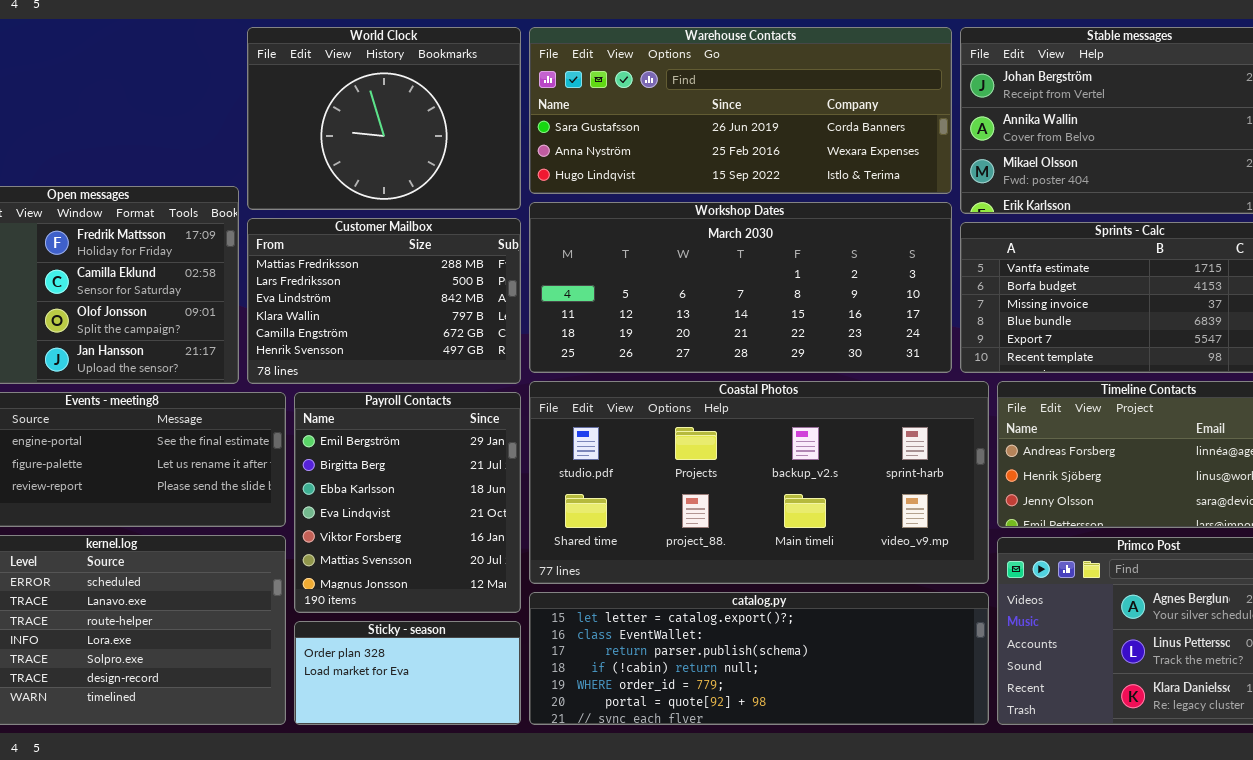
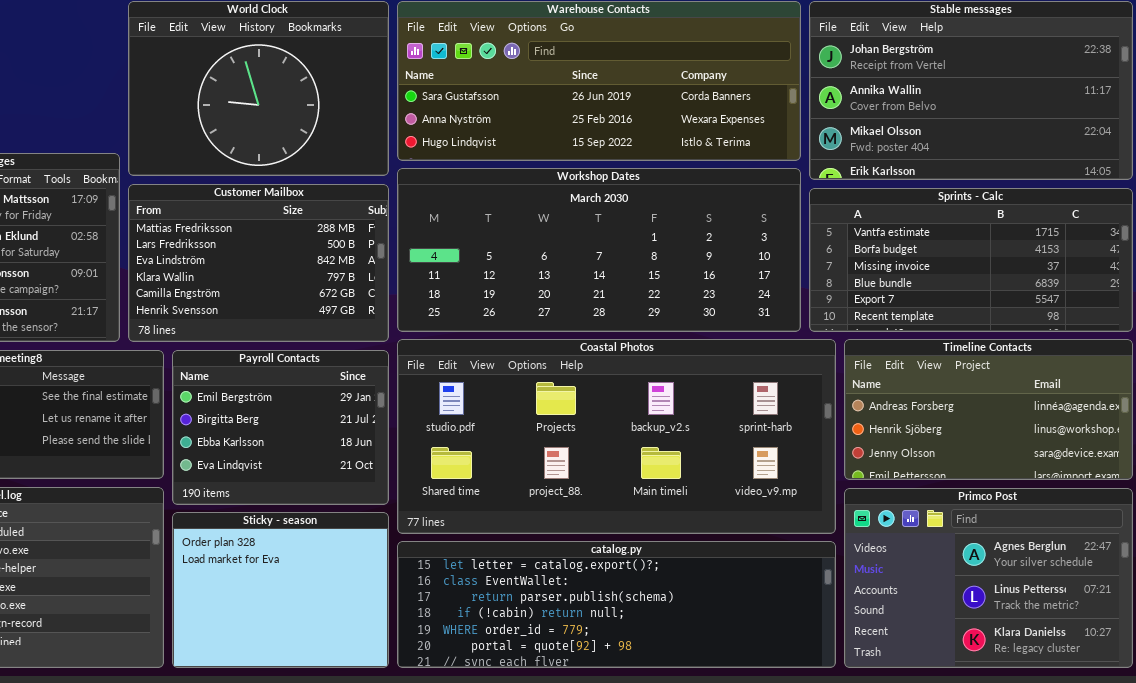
Payroll Contacts: [294,392,521,613] -> [172,350,389,505], resized
Sticky - season: [294,621,521,725] -> [172,512,389,668], resized

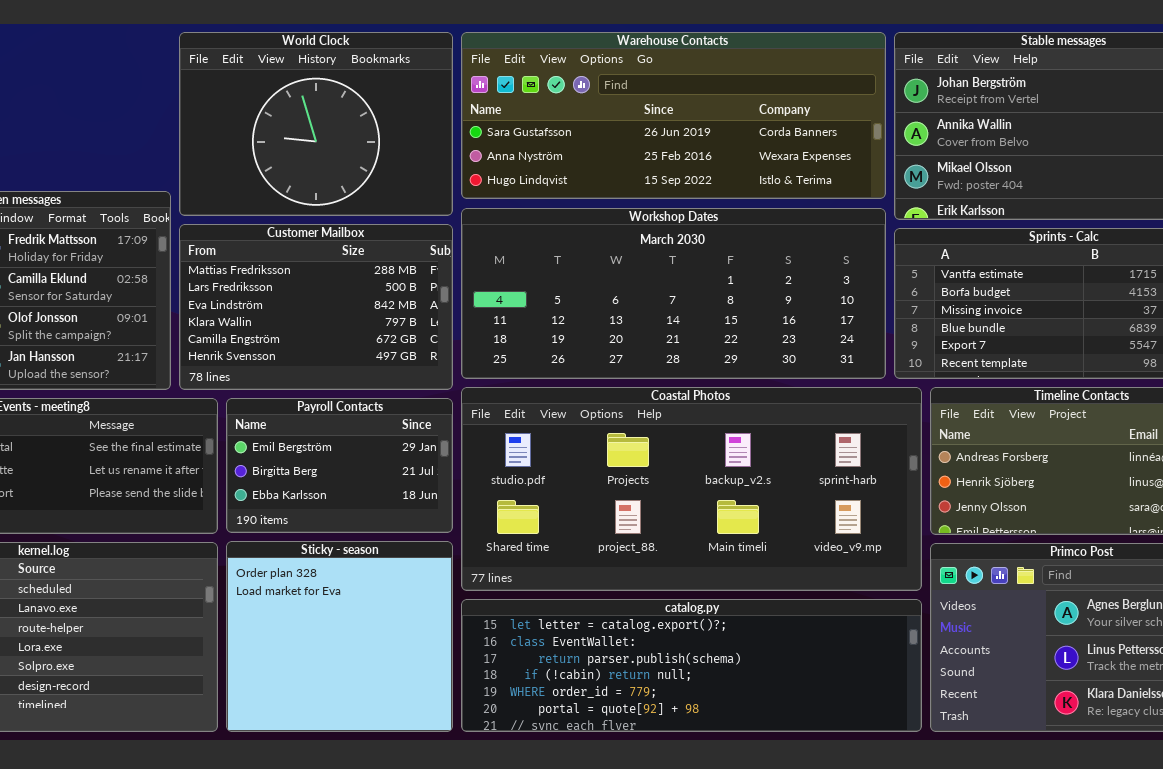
Payroll Contacts: [172,350,389,505] -> [226,398,453,533], resized
Sticky - season: [172,512,389,668] -> [226,541,453,732], resized

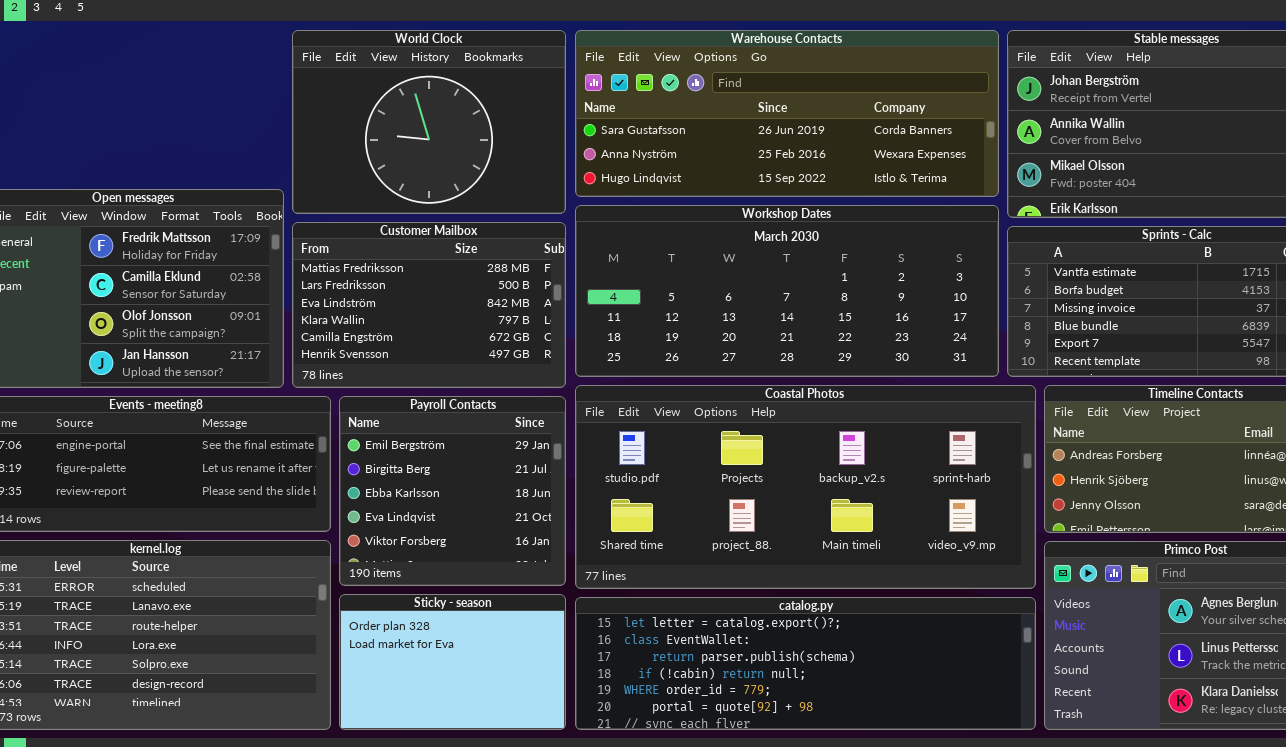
Payroll Contacts: [226,398,453,533] -> [339,396,566,586], resized
Sticky - season: [226,541,453,732] -> [339,594,566,730], resized

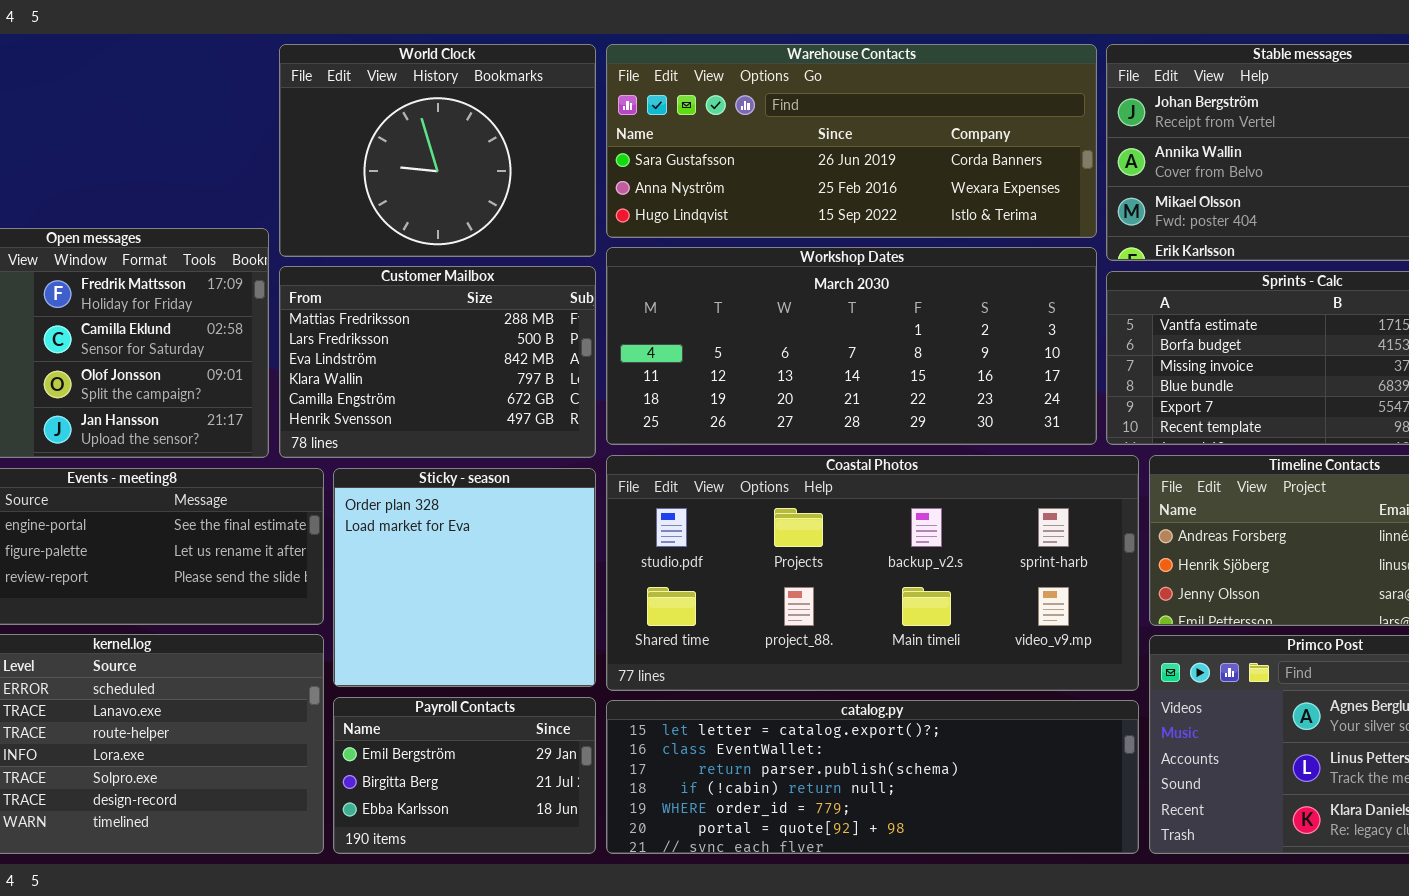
Payroll Contacts: [339,396,566,586] -> [333,697,596,854], moved, resized
Sticky - season: [339,594,566,730] -> [333,468,596,687], moved, resized

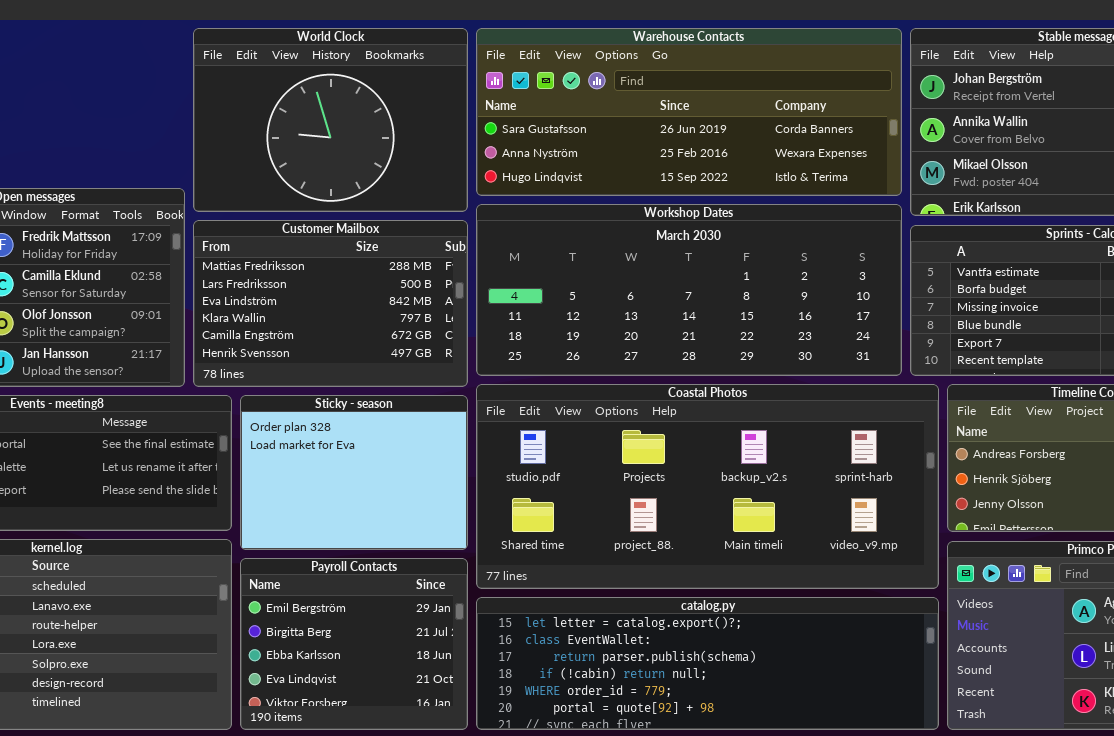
Sticky - season: [333,468,596,687] -> [240,395,468,550], resized
Payroll Contacts: [333,697,596,854] -> [240,558,468,730], resized

